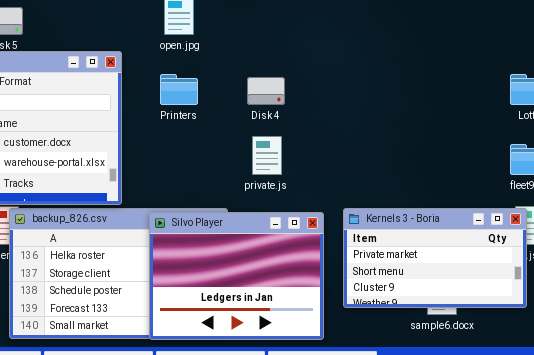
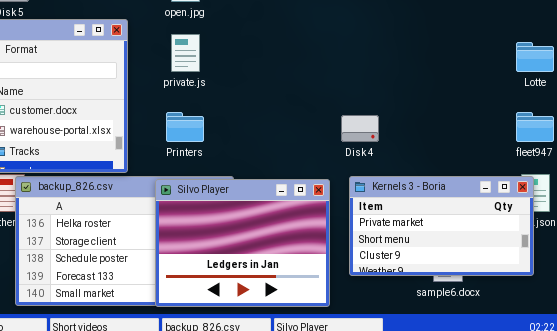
Printers: [160,74,198,105] -> [166,112,204,142], moved
Disk 4: [247,77,285,105] -> [341,115,379,142], moved
private.js: [252,136,282,175] -> [171,34,200,72], moved

